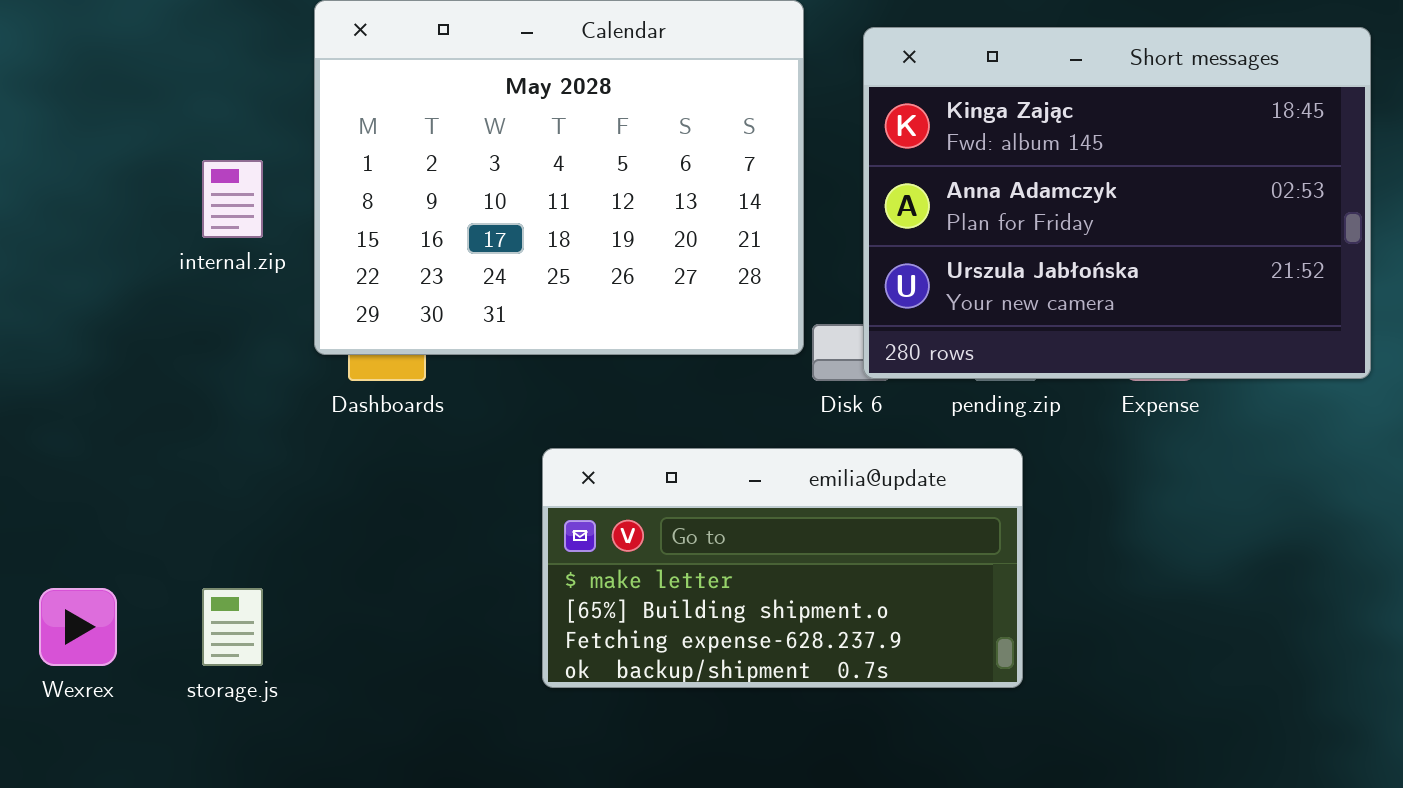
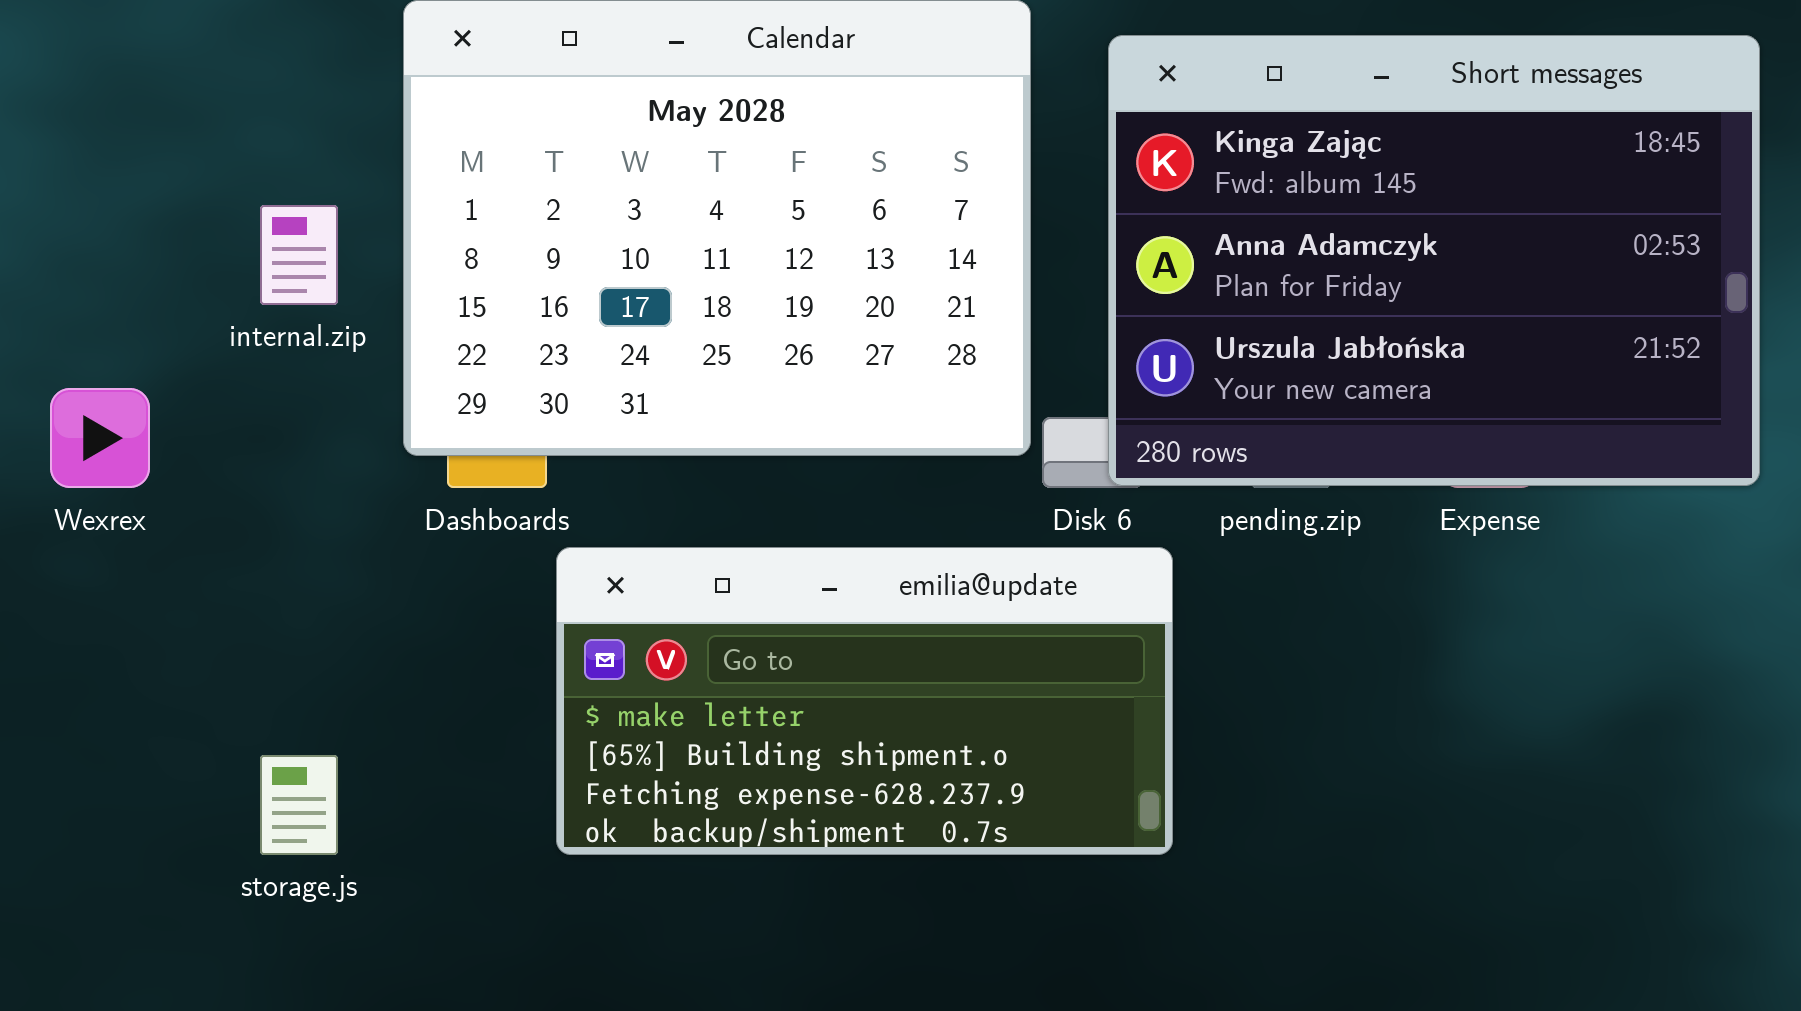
emilia@update: [542,448,1023,688] -> [556,547,1173,855], moved
Wexrex: [39,588,117,666] -> [50,388,150,488], moved

